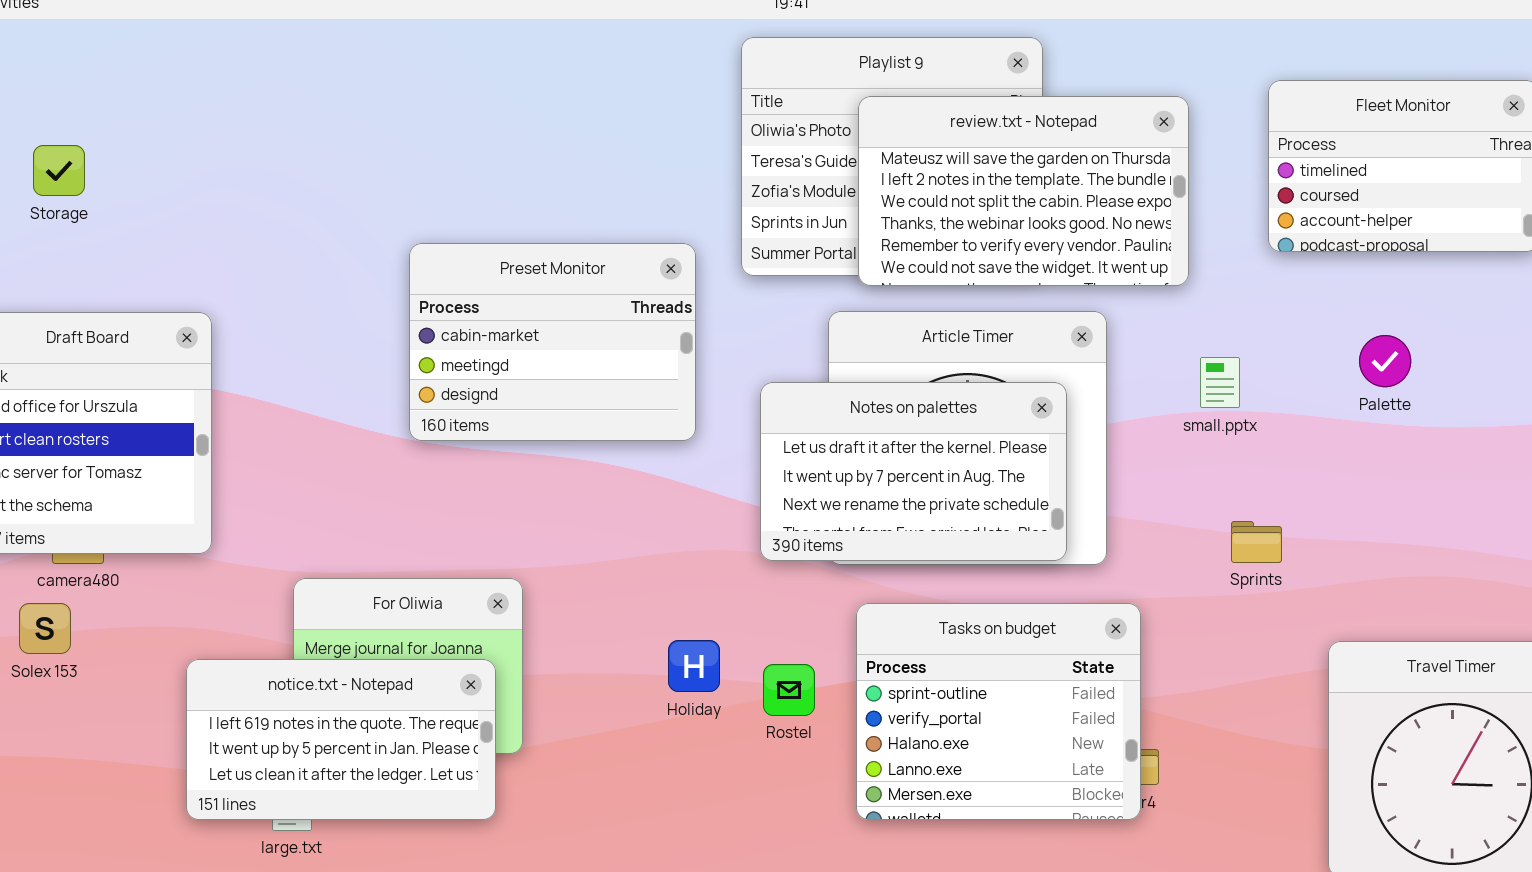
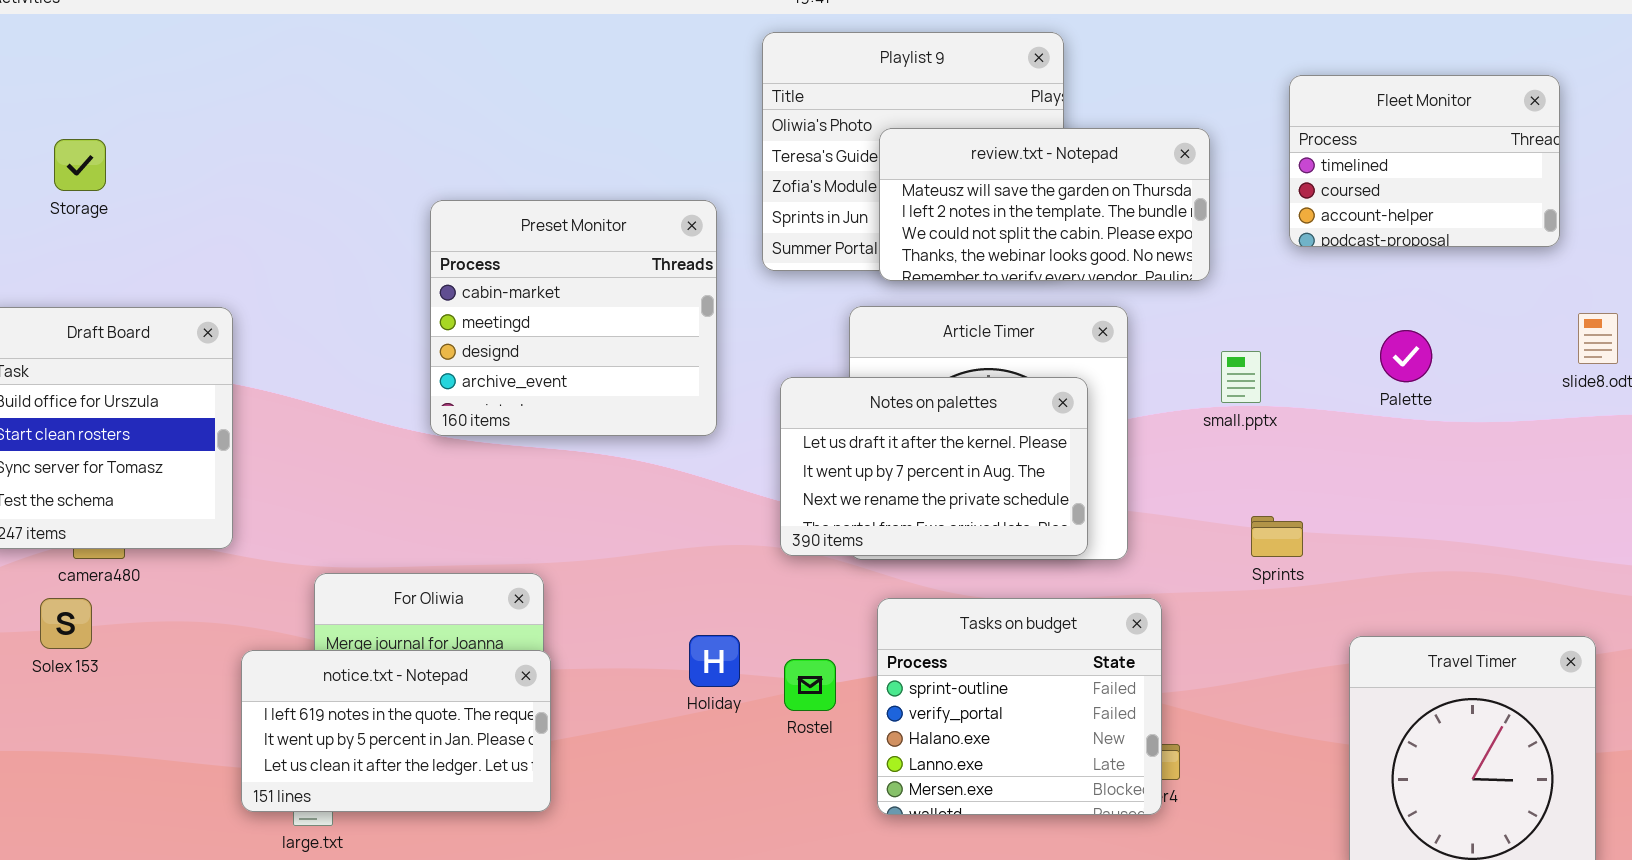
review.txt - Notepad: [858,96,1189,286] -> [879,128,1210,281], resized
Preset Monitor: [409,243,696,441] -> [430,200,717,436], resized
notice.txt - Notepad: [186,659,496,820] -> [241,650,551,812], moved

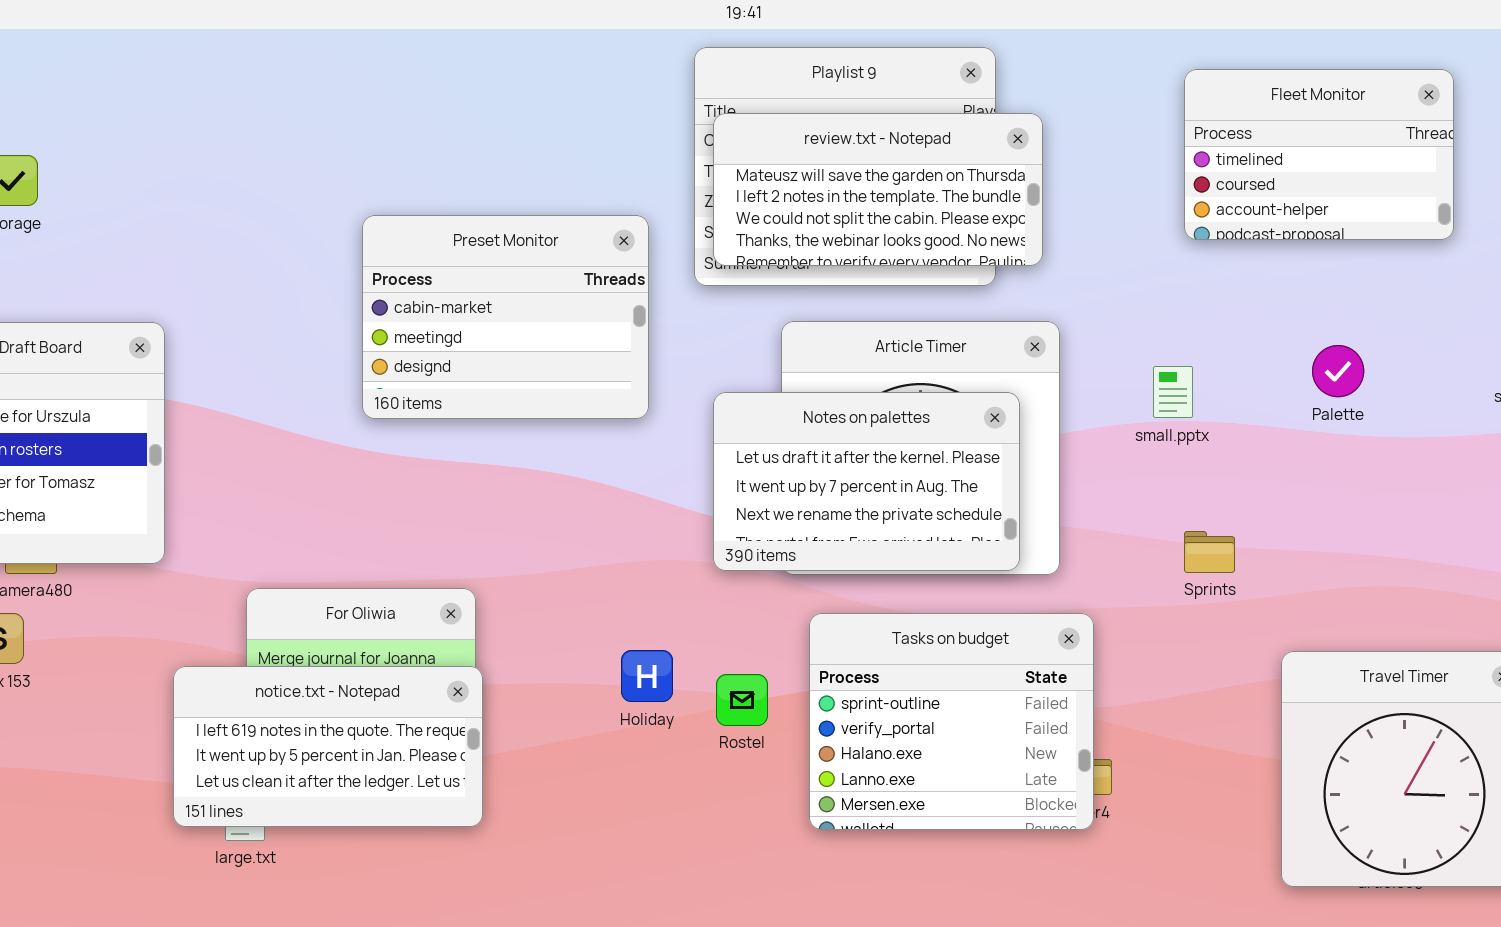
Fleet Monitor: [1289,75,1560,247] -> [1184,69,1454,240], moved
review.txt - Notepad: [879,128,1210,281] -> [713,113,1043,266], moved
Preset Monitor: [430,200,717,436] -> [362,215,649,419], resized

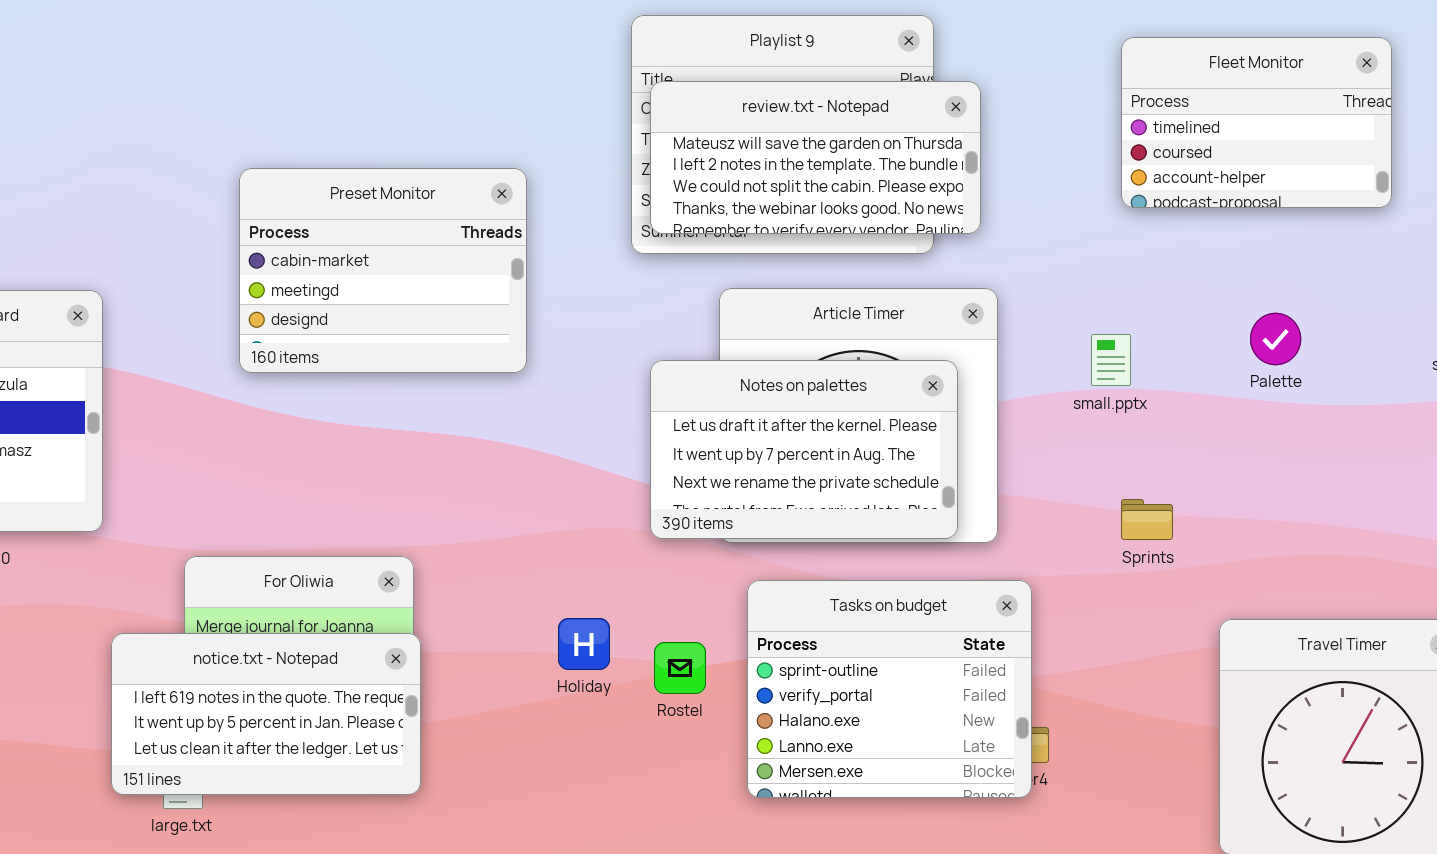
Preset Monitor: [362,215,649,419] -> [239,168,527,373], moved

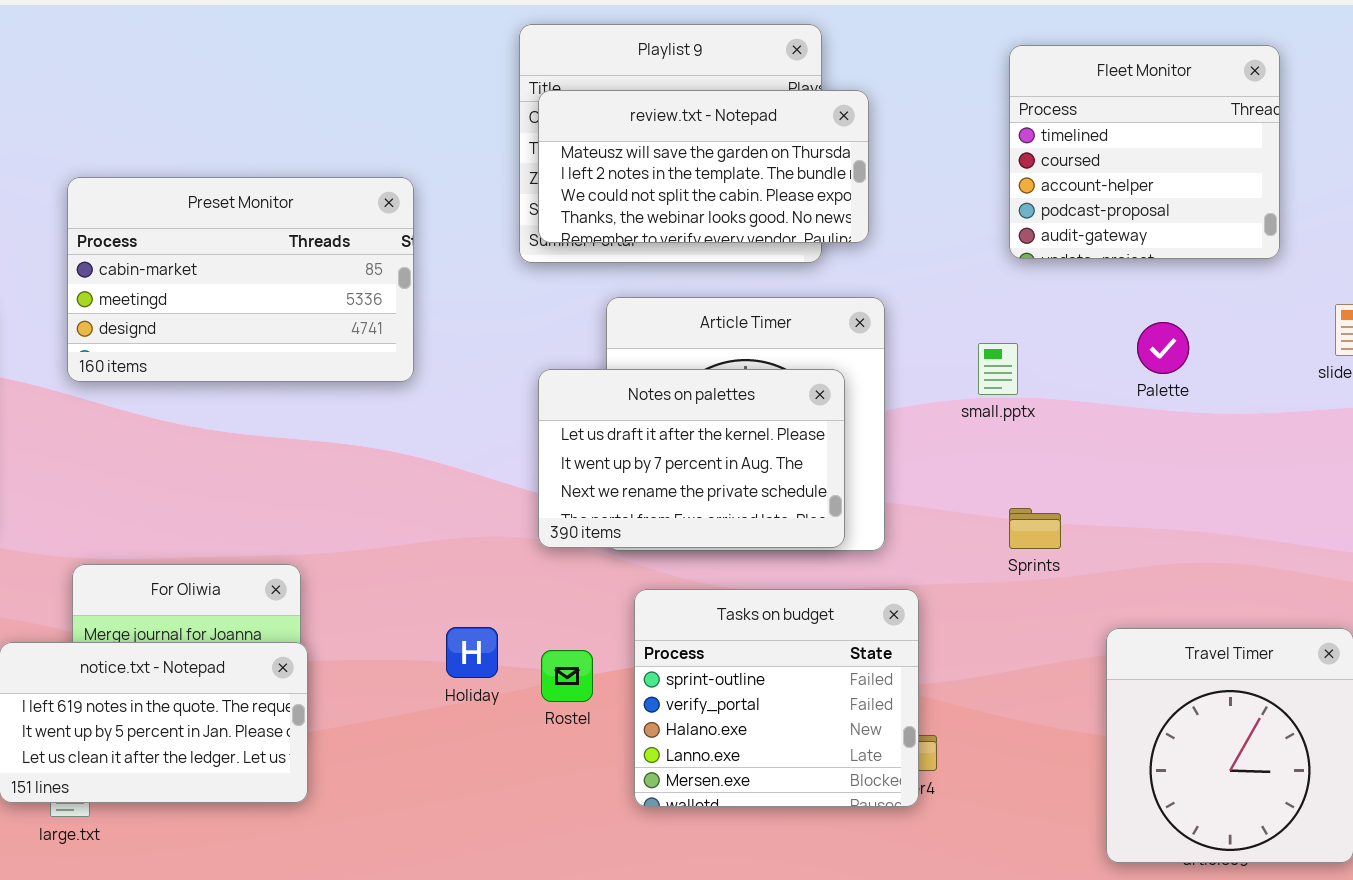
Fleet Monitor: [1121,37,1392,208] -> [1009,45,1280,259], resized
Preset Monitor: [239,168,527,373] -> [67,177,414,382], resized

